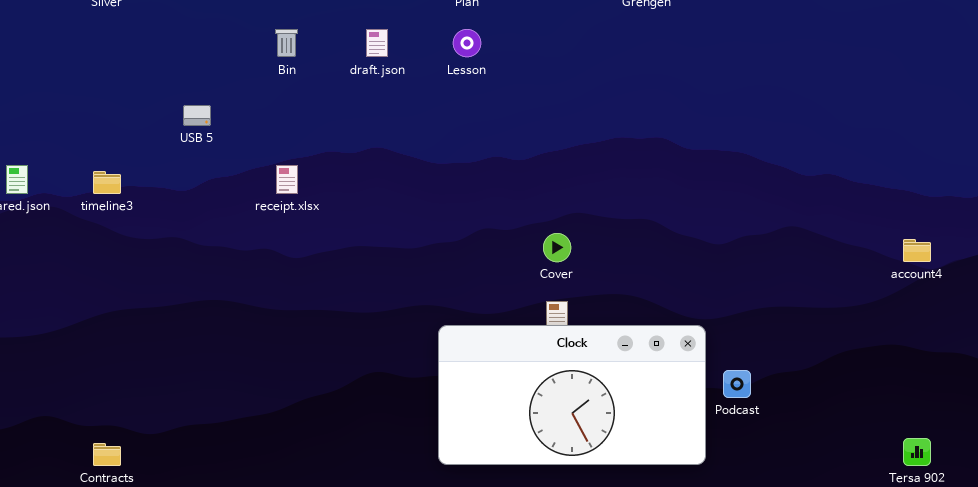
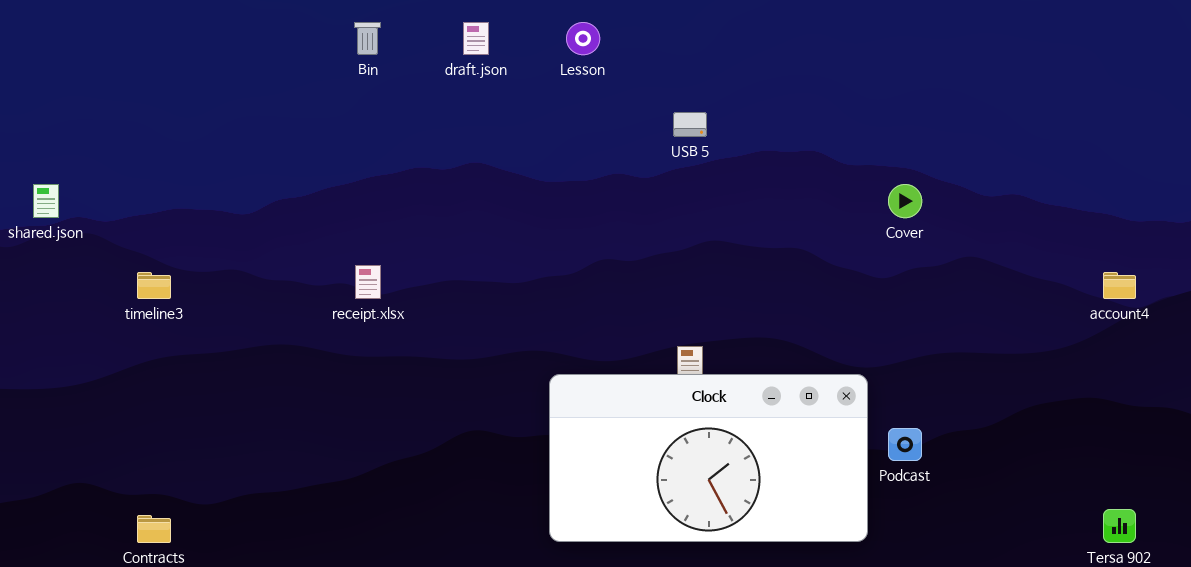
USB 5: [183,105,211,126] -> [673,112,707,137], moved
receipt.xlsx: [276,165,298,194] -> [355,265,381,299], moved
timeline3: [93,171,121,194] -> [137,272,171,299], moved
Cover: [543,233,571,262] -> [888,184,922,218], moved

